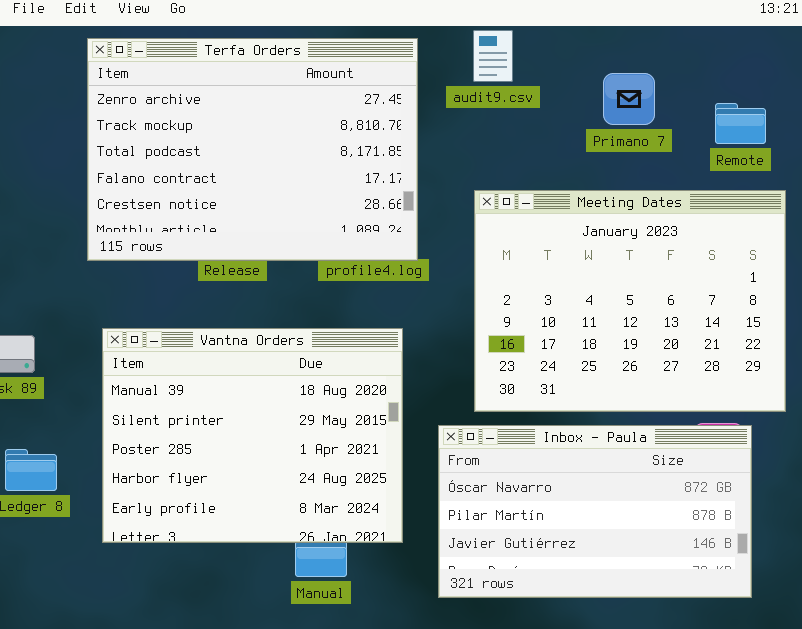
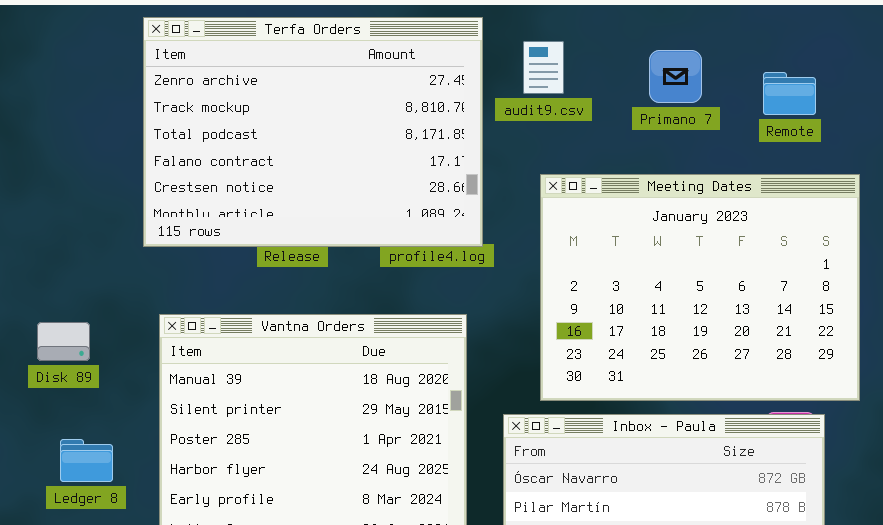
audit9.csv: [473,30,513,82] -> [523,41,564,94], moved
Primano 7: [603,73,655,125] -> [649,50,702,103], moved
Remote: [715,103,766,144] -> [763,72,816,115], moved

